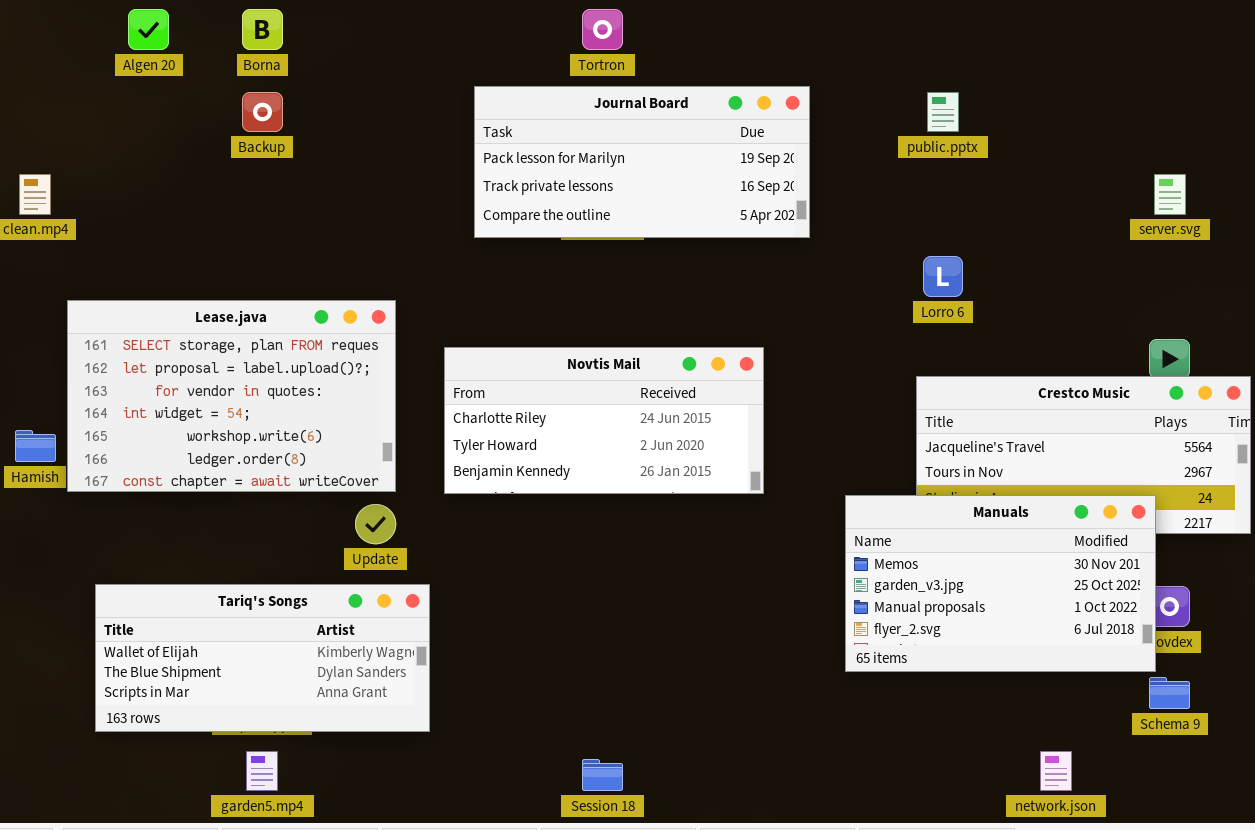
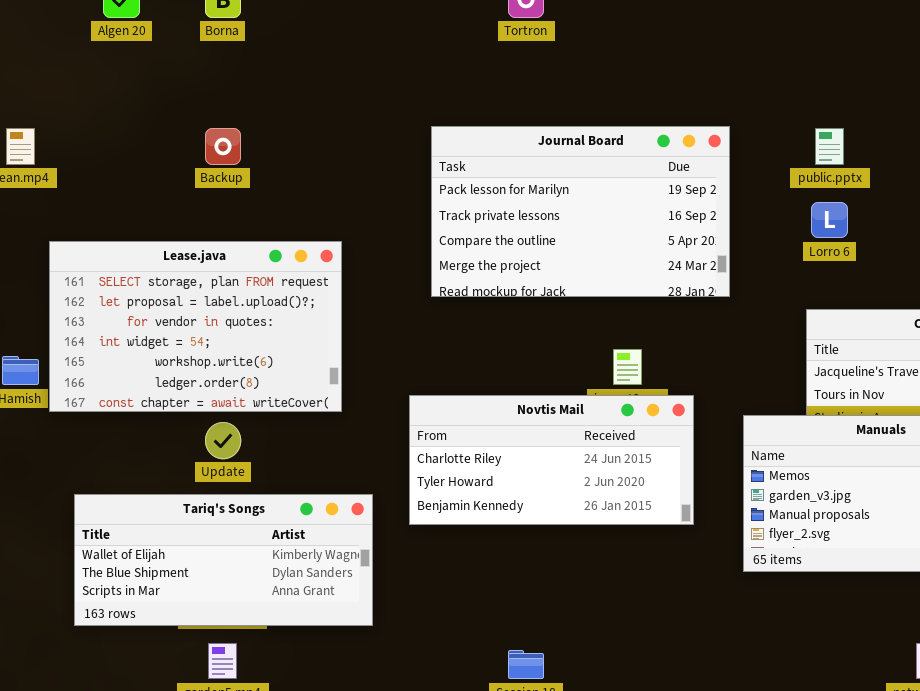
Journal Board: [474,86,810,238] -> [431,126,730,297], moved, resized
Backup: [242,92,283,132] -> [205,128,241,165], moved
public.pptx: [927,92,959,132] -> [815,128,844,165], moved
Novtis Mail: [444,347,764,494] -> [409,395,694,525], moved
Update: [355,504,396,544] -> [205,422,241,459], moved

